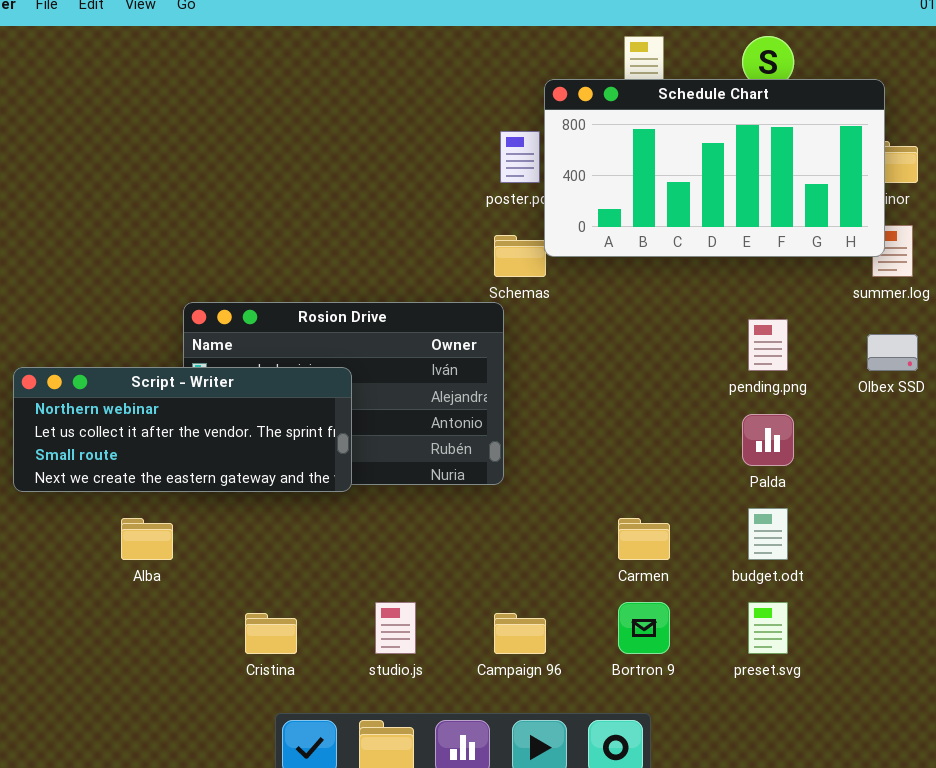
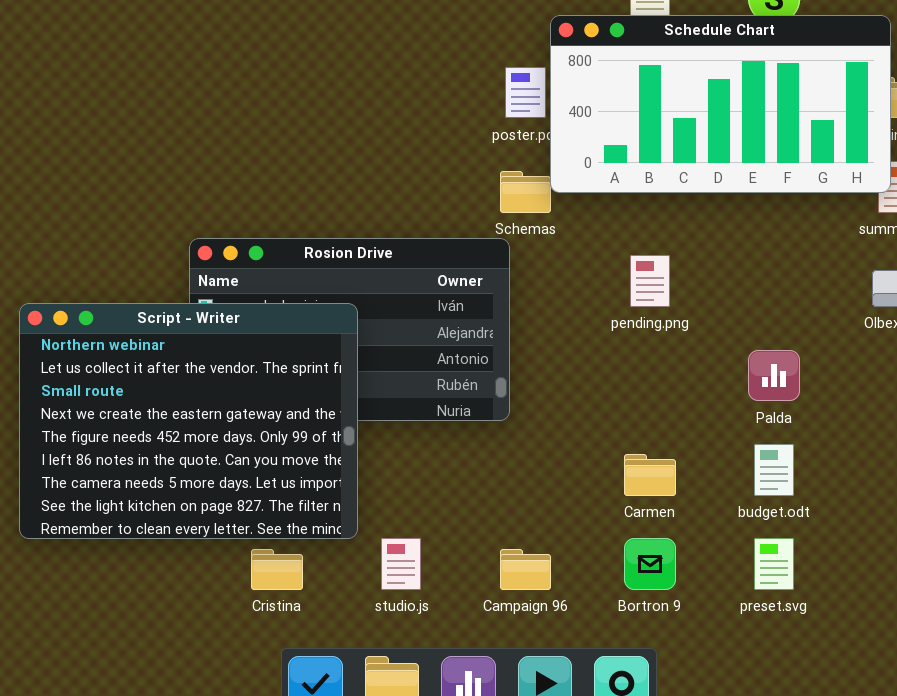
pending.png: [748,319,788,371] -> [630,255,670,307], moved
Script - Writer: [13,367,352,492] -> [19,303,358,539], resized

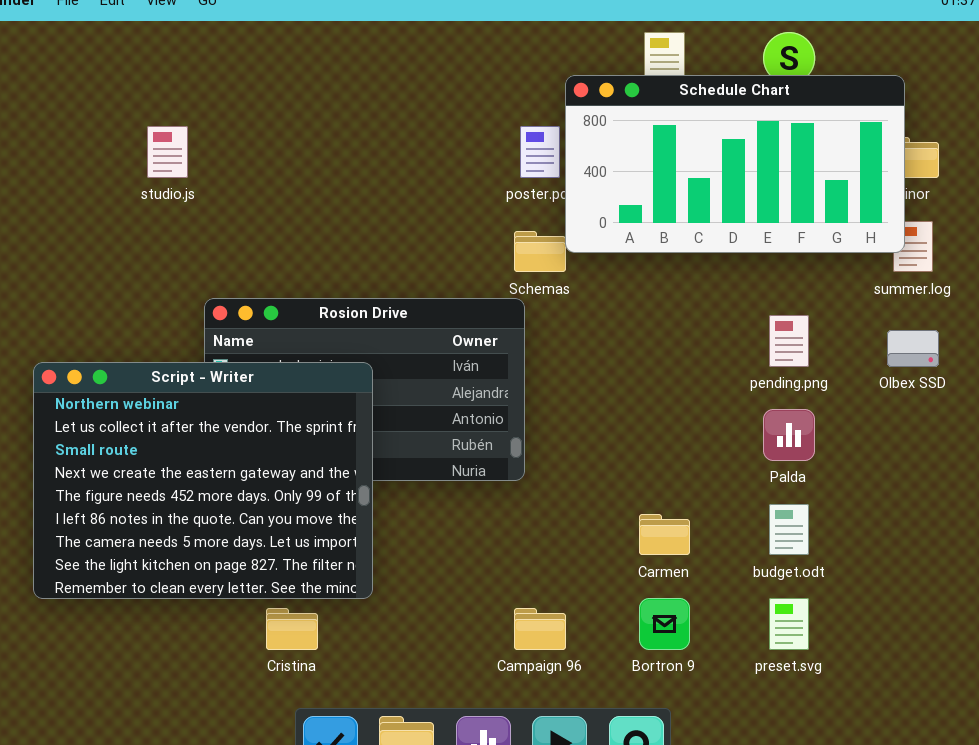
pending.png: [630,255,670,307] -> [769,315,809,367], moved
studio.js: [381,538,421,590] -> [147,126,188,178], moved

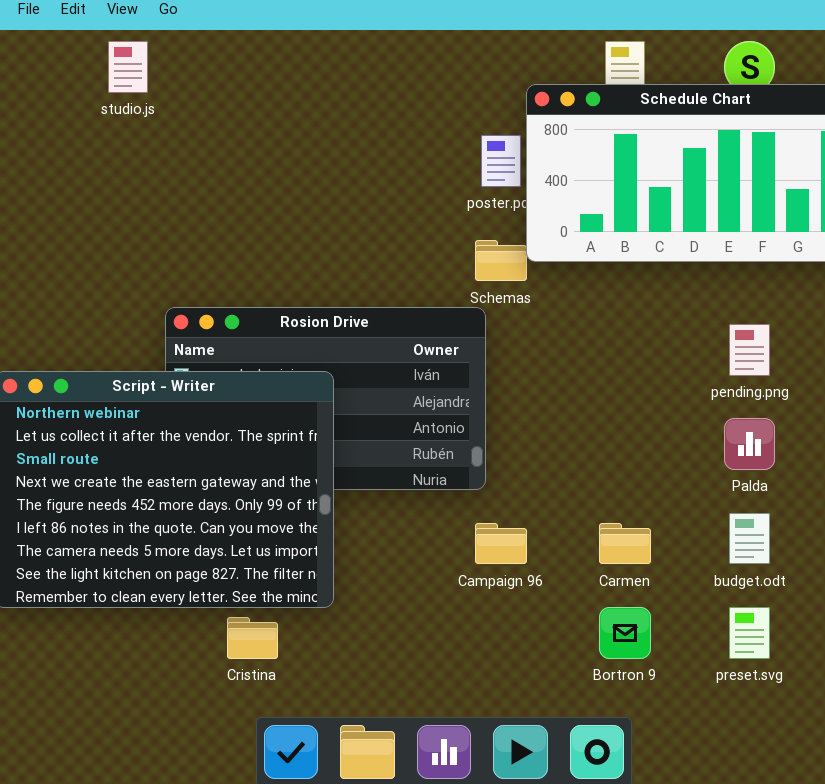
studio.js: [147,126,188,178] -> [108,41,148,93], moved
Campaign 96: [514,608,566,650] -> [475,523,527,564], moved

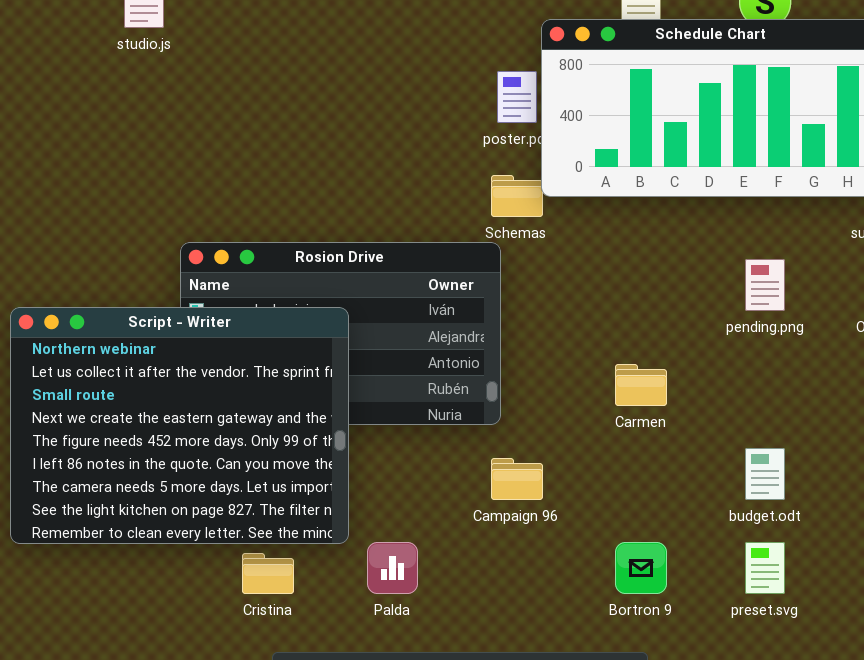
Palda: [724,418,775,470] -> [367,542,418,594], moved
Carmen: [599,523,651,564] -> [615,364,667,406], moved

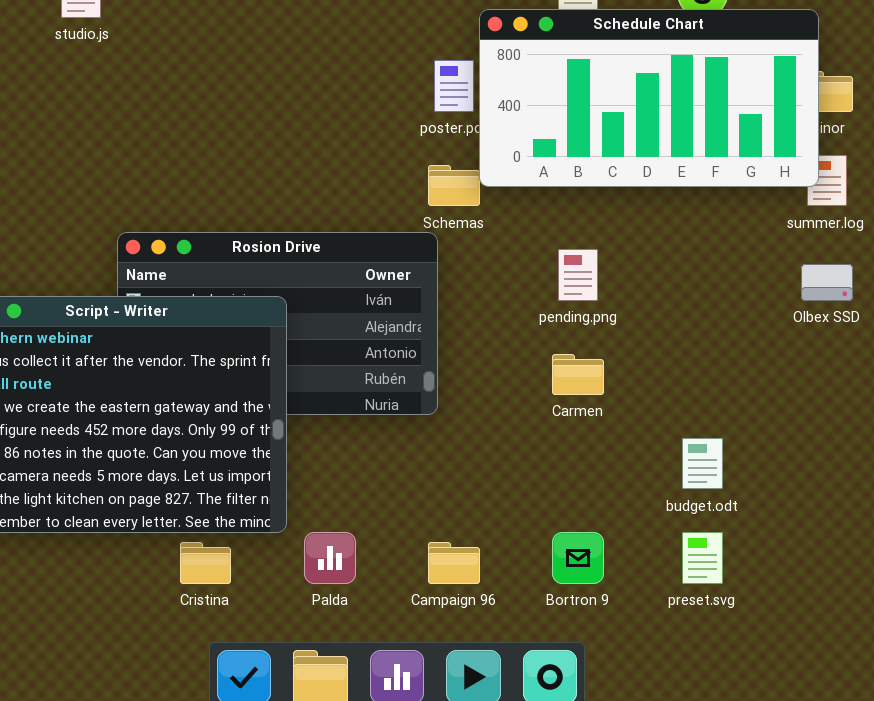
pending.png: [745,259,785,311] -> [558,249,598,301], moved
Campaign 96: [491,458,543,500] -> [428,542,480,584], moved

